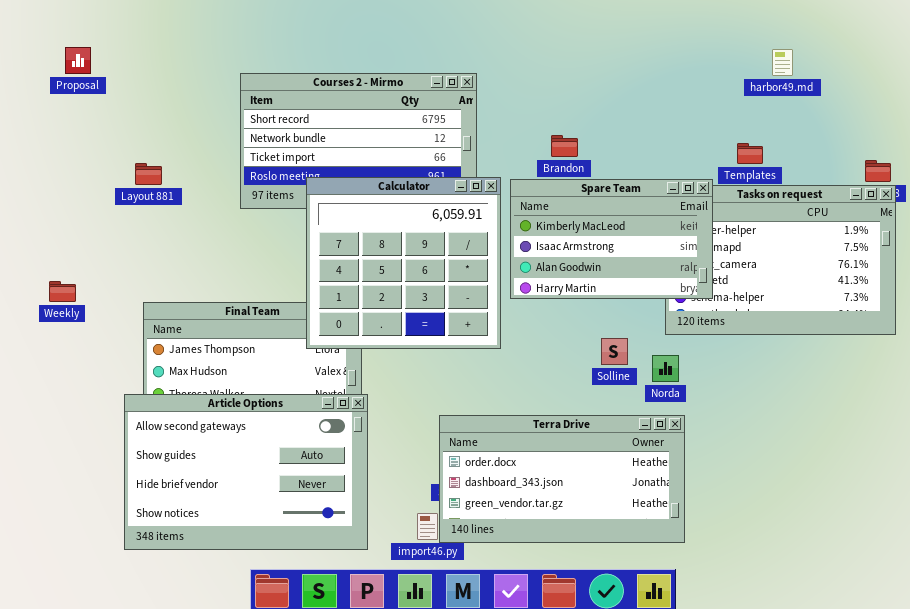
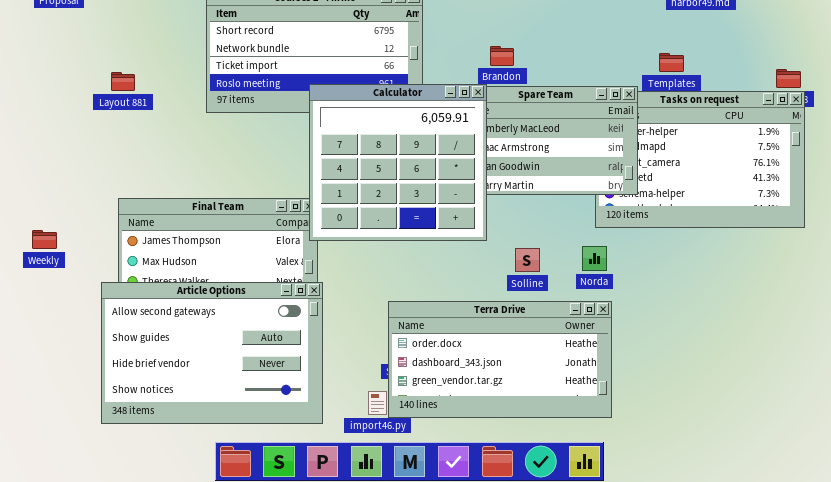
Calculator: [306,177,501,349] -> [309,84,487,241], moved
Weekly: [49,281,76,302] -> [32,230,57,249], moved
Solline: [601,338,628,365] -> [515,248,540,272], moved

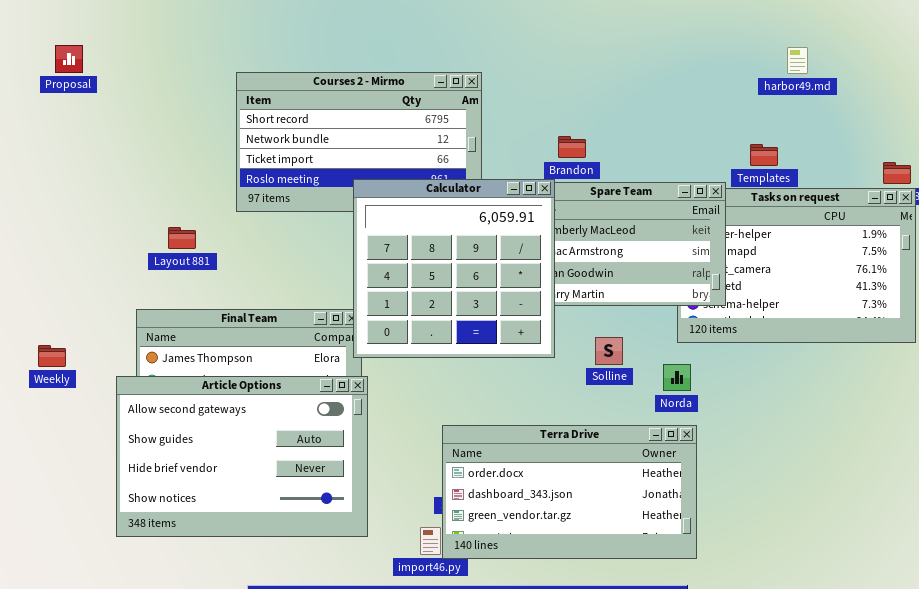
Layout 881: [111,72,135,91] -> [168,227,196,249], moved
Solline: [515,248,540,272] -> [595,337,623,365], moved
Article Options: [101,282,323,424] -> [116,376,368,537], moved

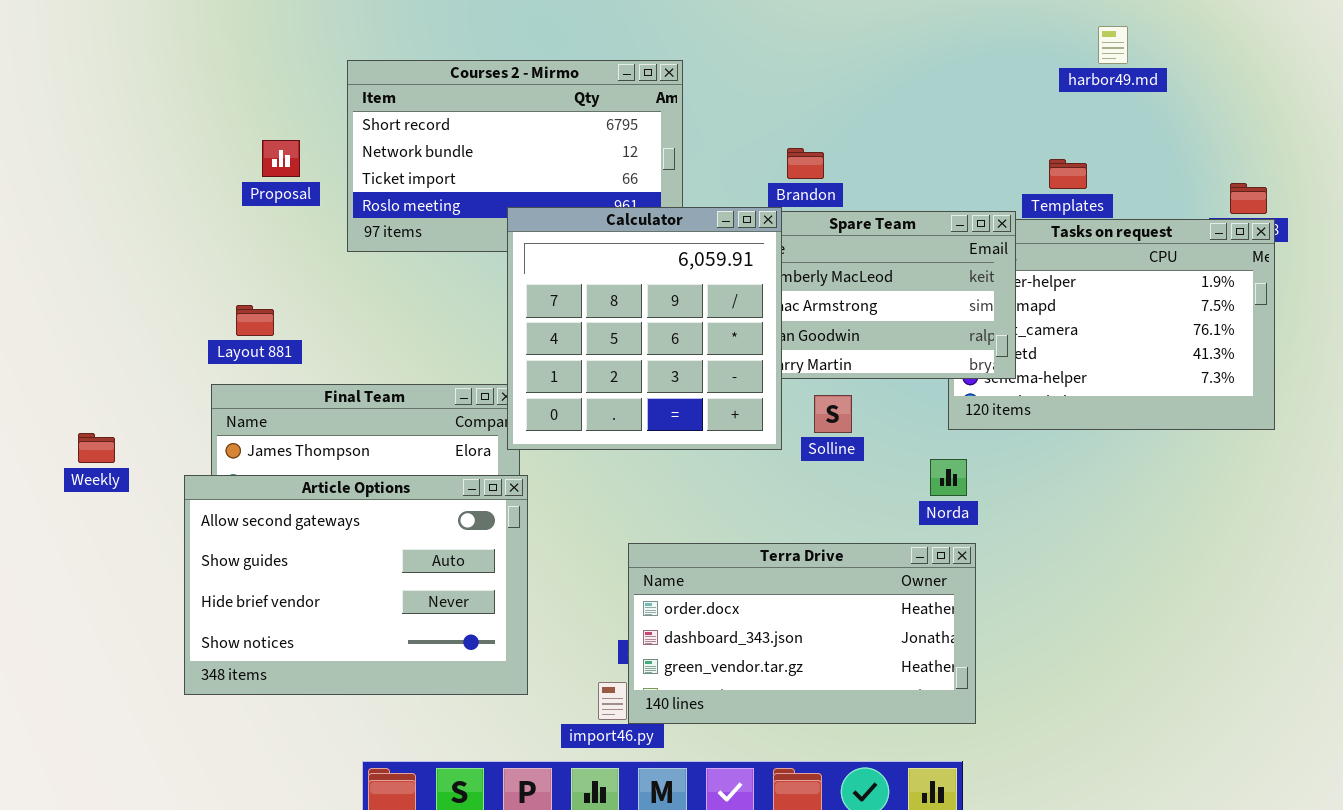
Proposal: [55,45,83,73] -> [262,140,300,177], moved
Layout 881: [168,227,196,249] -> [236,305,274,336], moved
Solline: [595,337,623,365] -> [814,395,852,433], moved

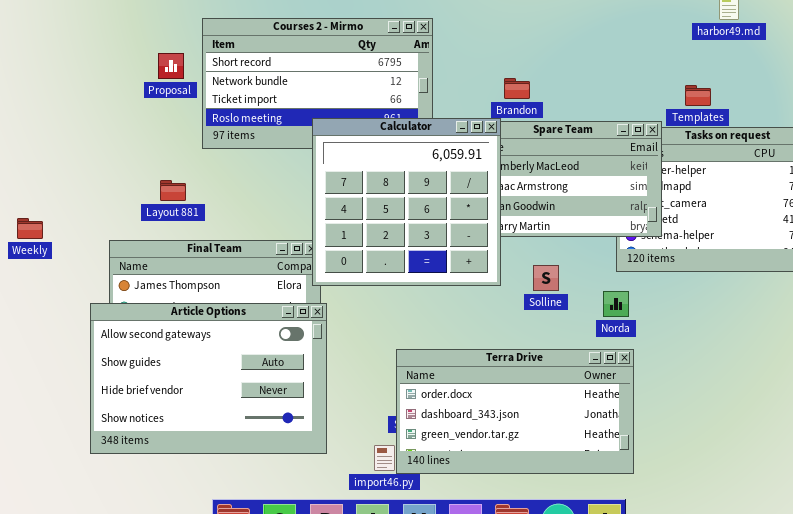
Proposal: [262,140,300,177] -> [158,53,184,79], moved
Layout 881: [236,305,274,336] -> [160,180,186,201], moved
Solline: [814,395,852,433] -> [533,265,559,291], moved
Weekly: [78,433,115,463] -> [17,218,43,239], moved

